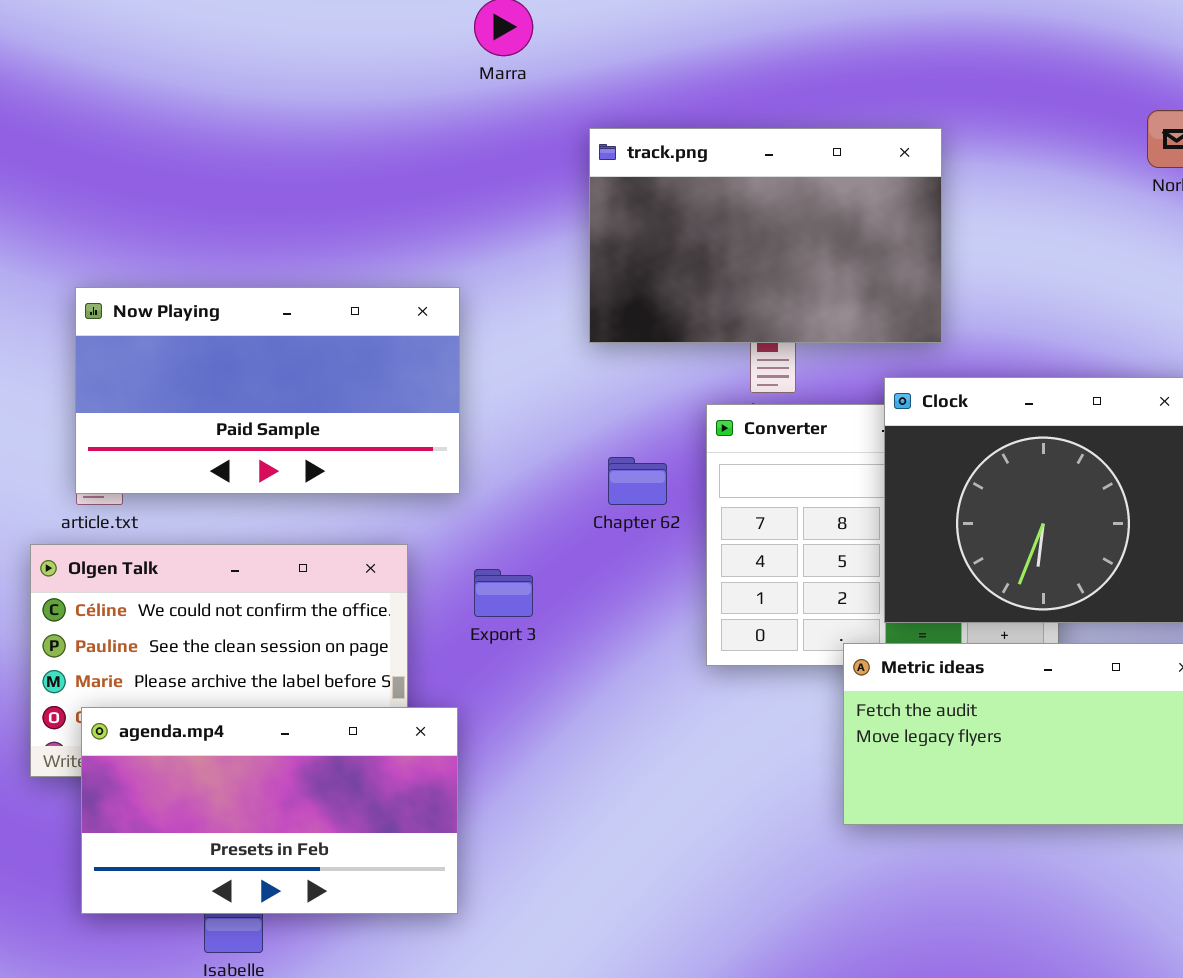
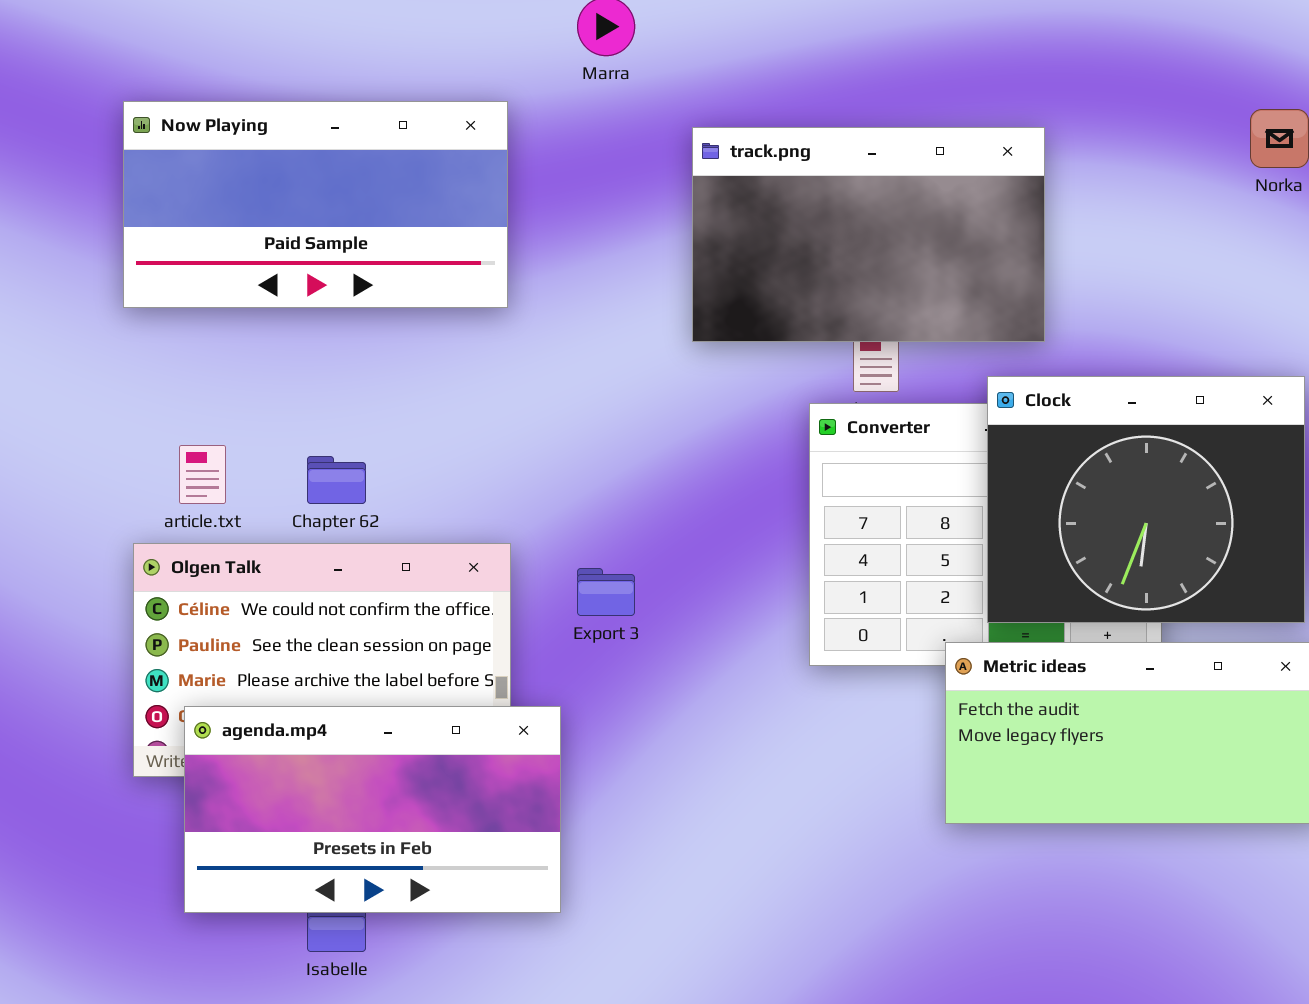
Now Playing: [75,287,460,494] -> [123,101,508,308], moved
Chapter 62: [608,457,667,505] -> [307,456,366,504], moved

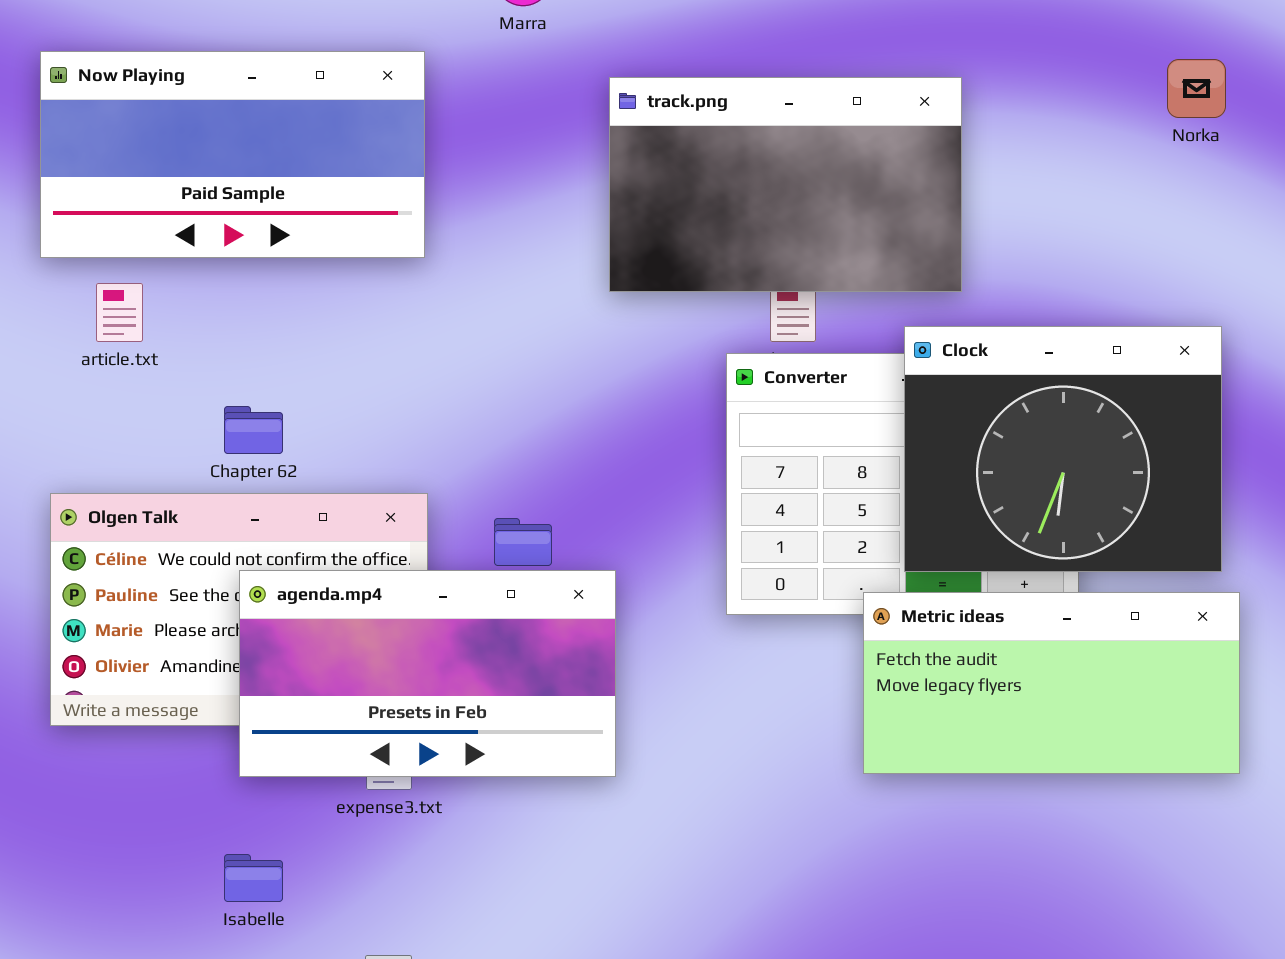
article.txt: [179,445,226,504] -> [96,283,143,342], moved
agenda.mp4: [184,706,561,913] -> [239,570,616,777], moved

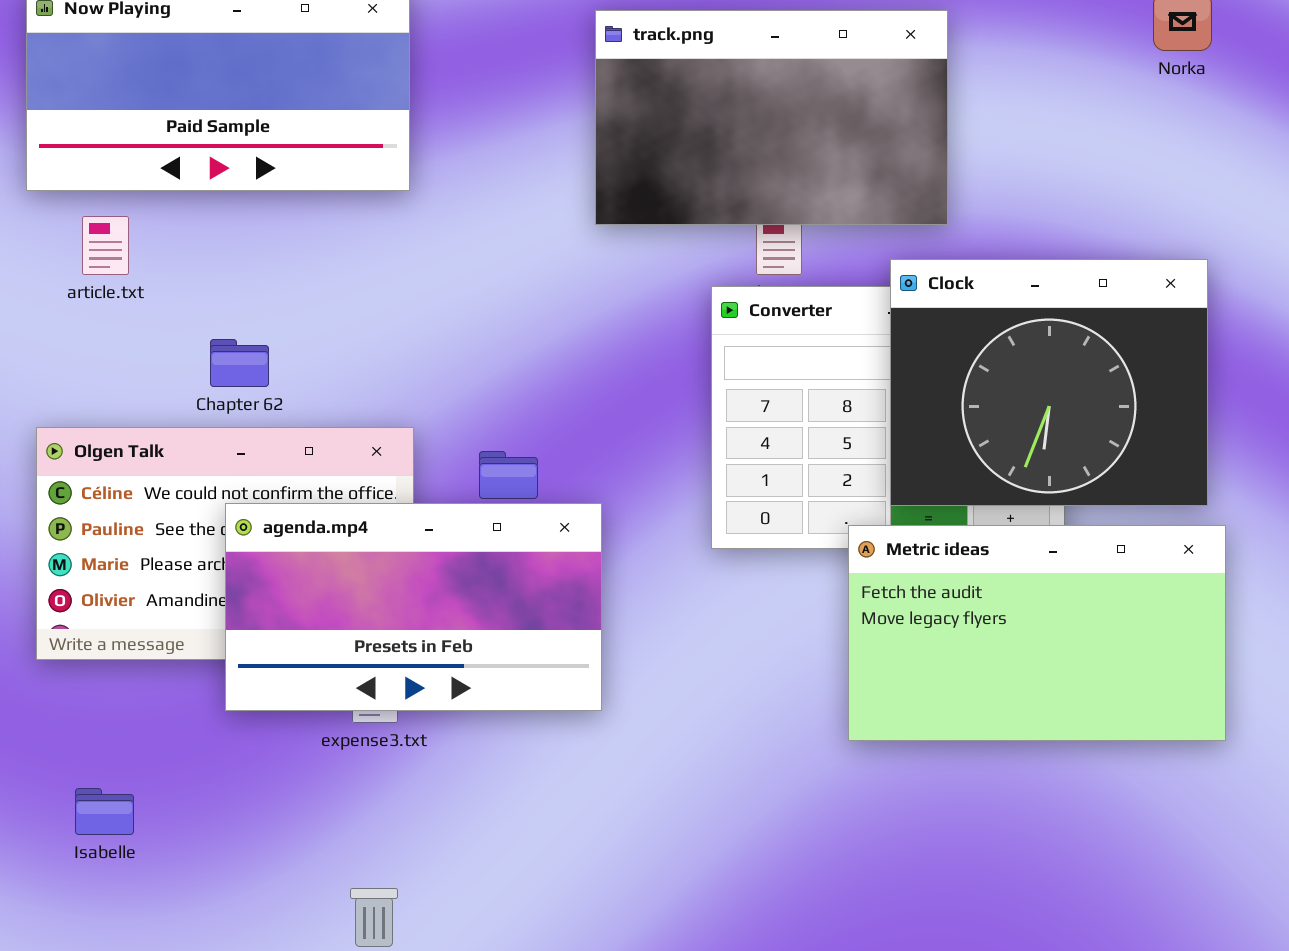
Metric ideas: [863,592,1240,774] -> [848,525,1226,741], resized
Isabelle: [224,854,283,902] -> [75,788,134,835], moved

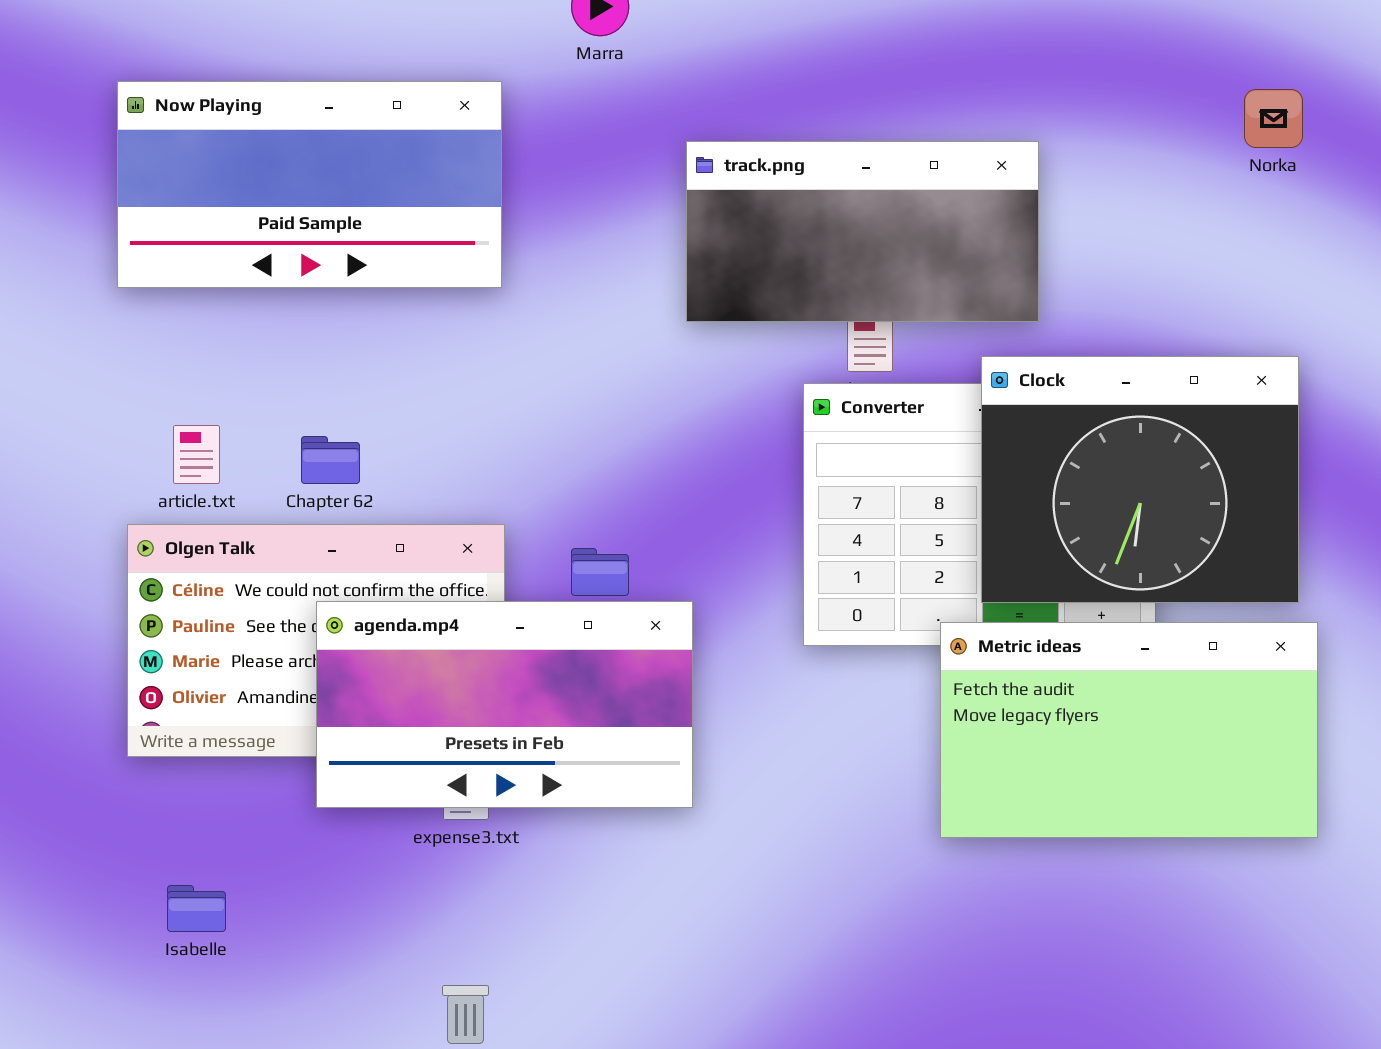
track.png: [595,10,948,225] -> [686,141,1039,322], resized
article.txt: [82,216,129,275] -> [173,425,220,484], moved

